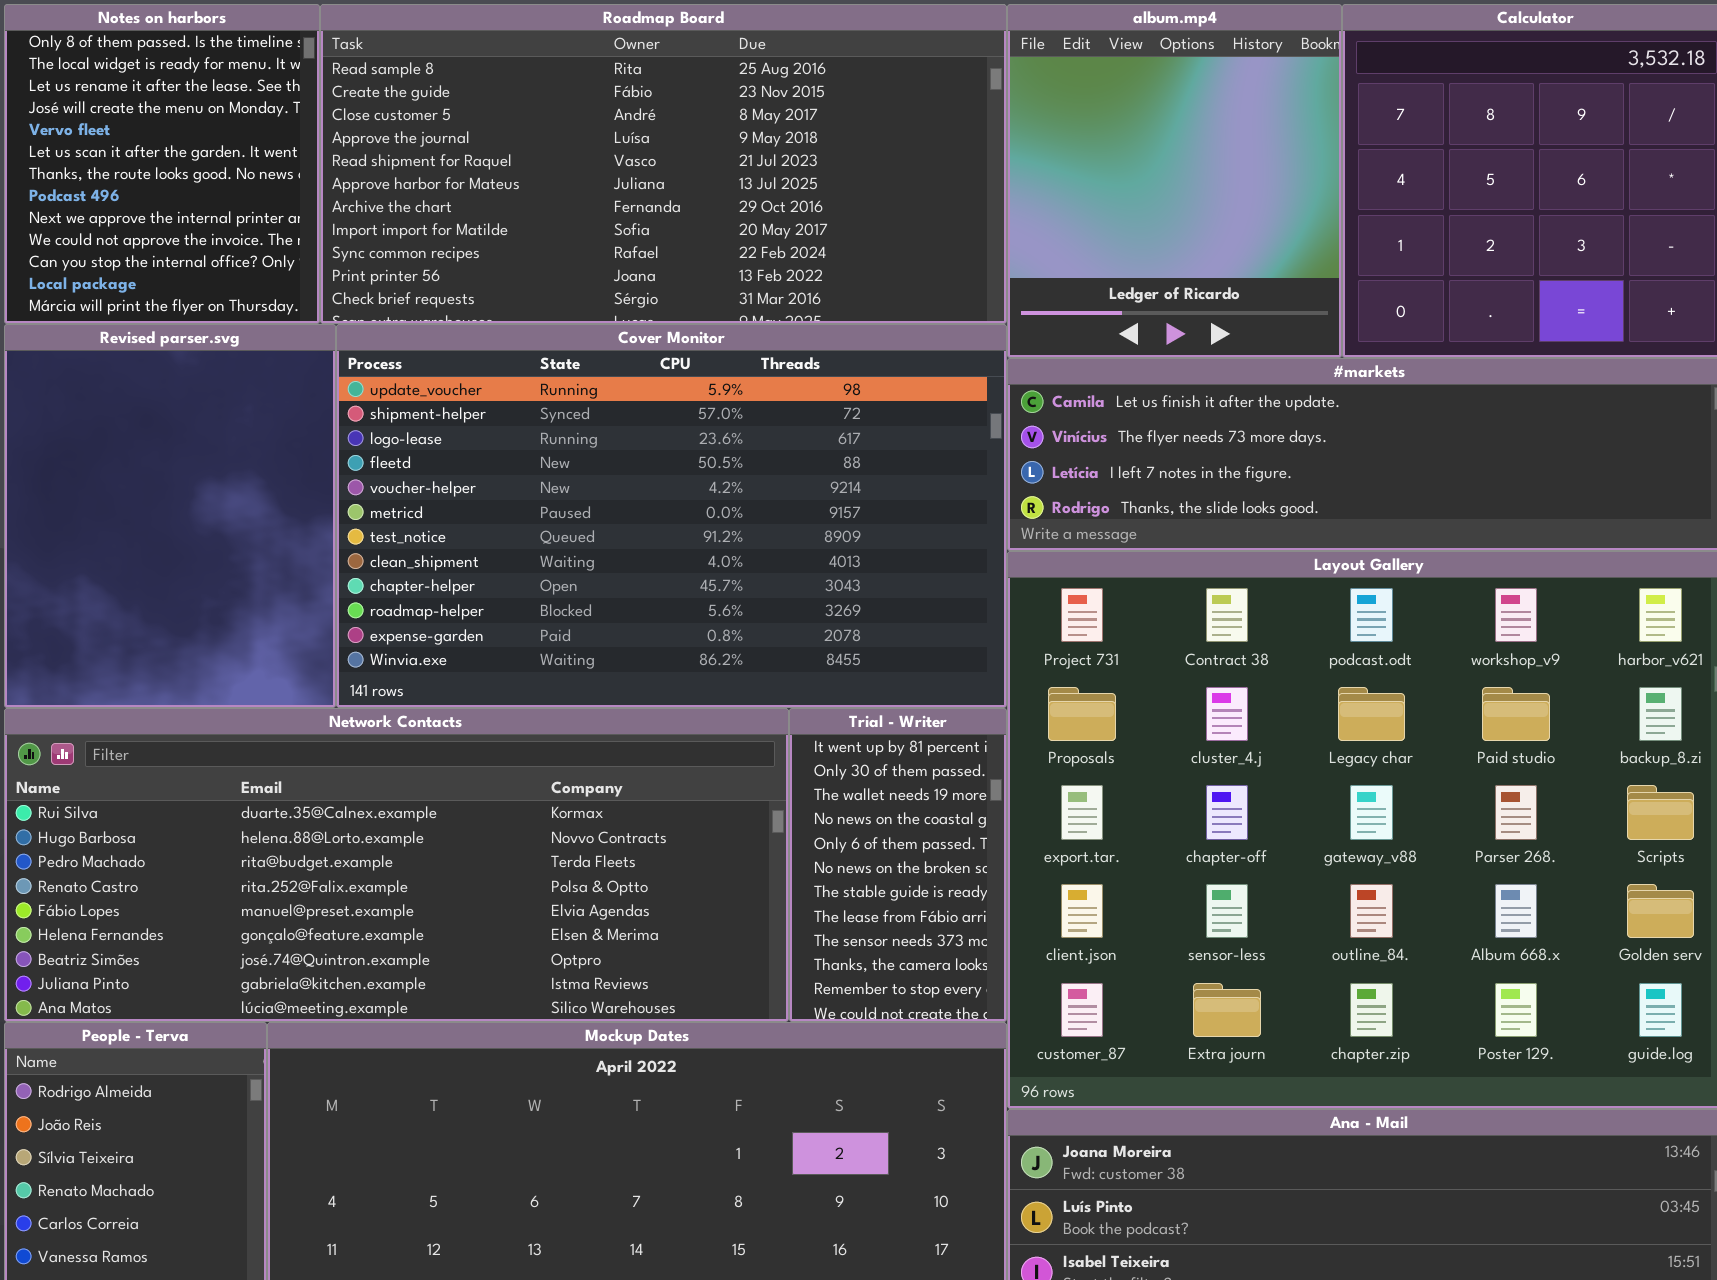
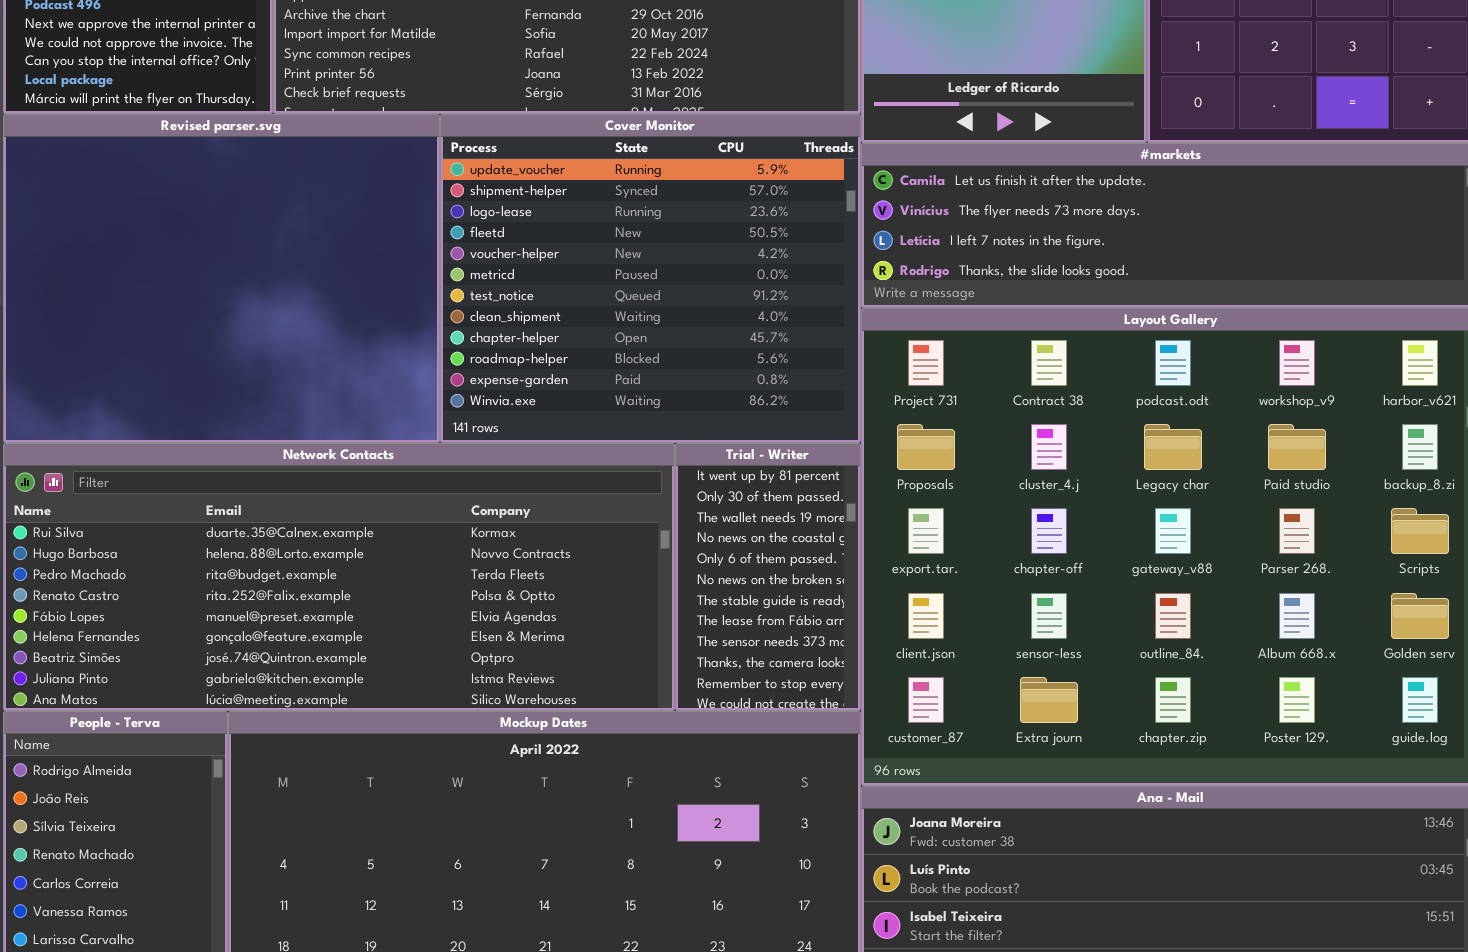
Revised parser.svg: [4,324,336,708] -> [3,114,440,443], resized
Cover Monitor: [336,324,1007,708] -> [440,114,861,443], resized

